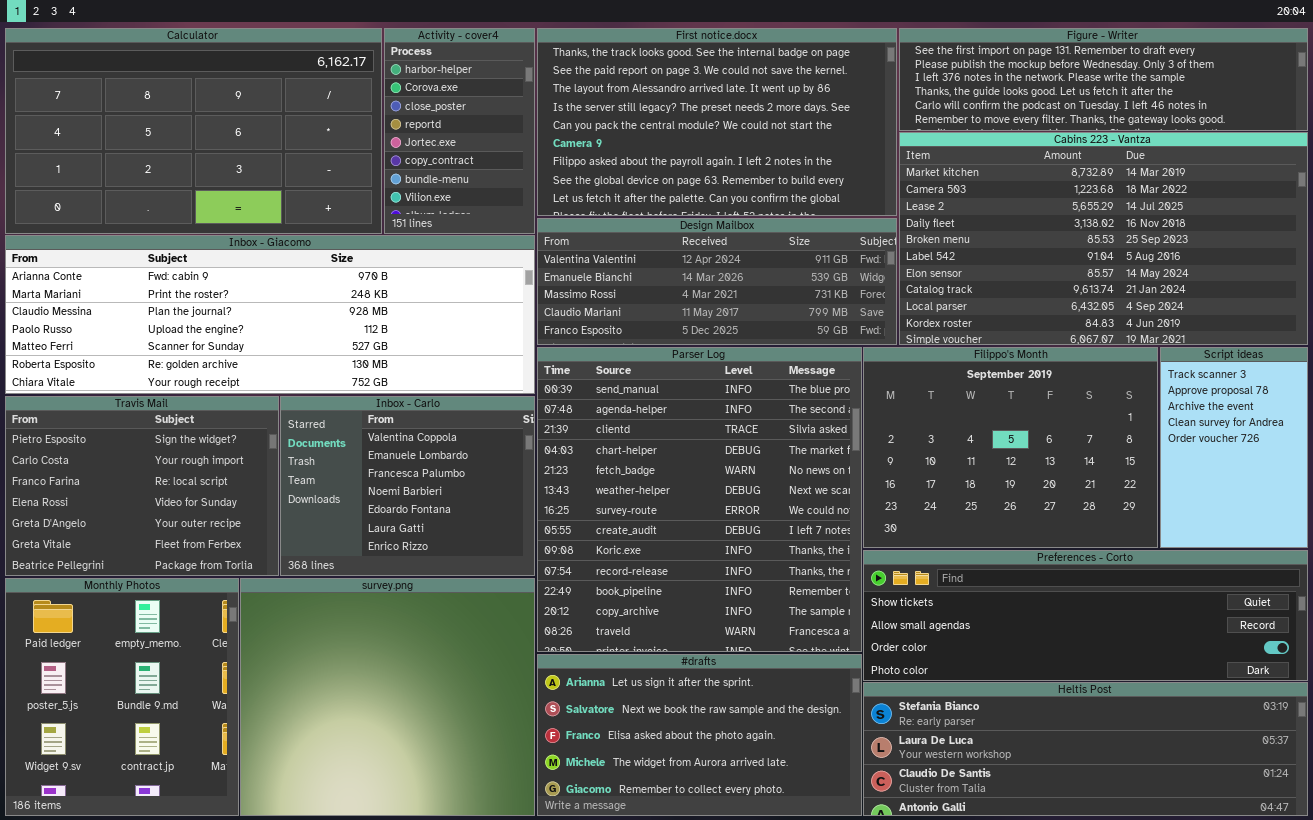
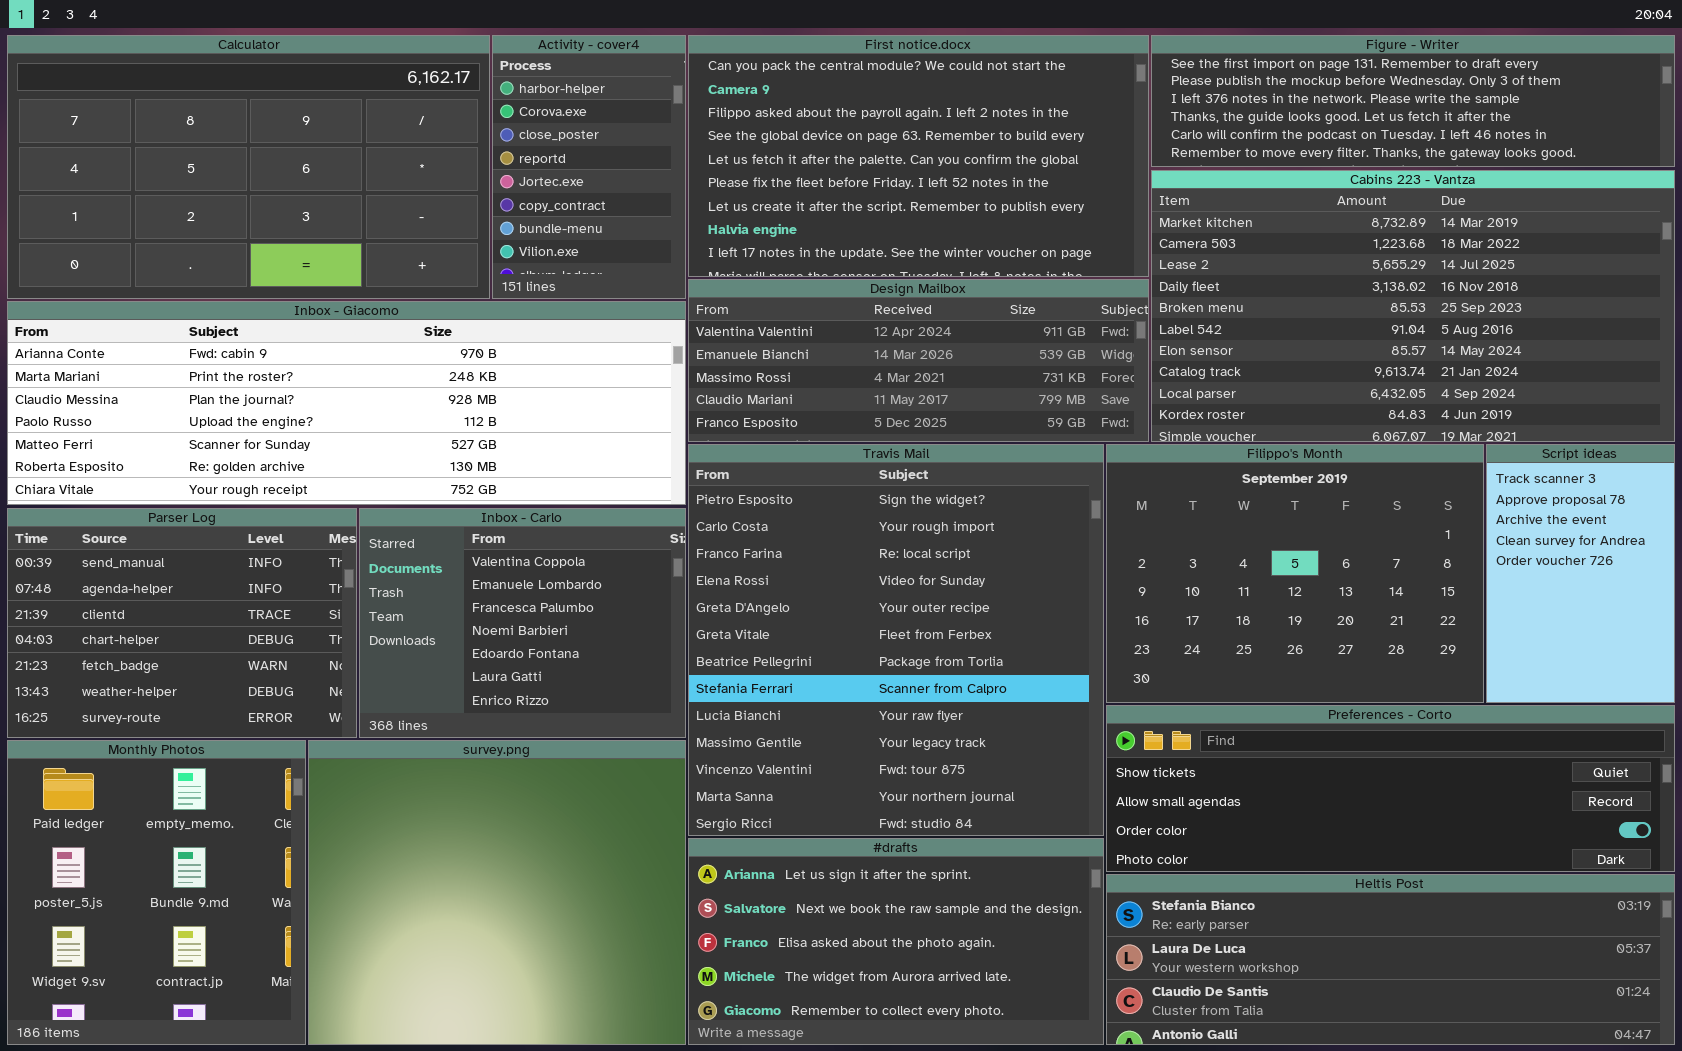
First notice.docx: [537,28,897,216] -> [688,35,1149,277], scrolled down 4 rows
Parser Log: [537,347,862,652] -> [7,508,357,738], moved, resized
Travis Mail: [5,396,279,576] -> [688,444,1104,836], moved, resized

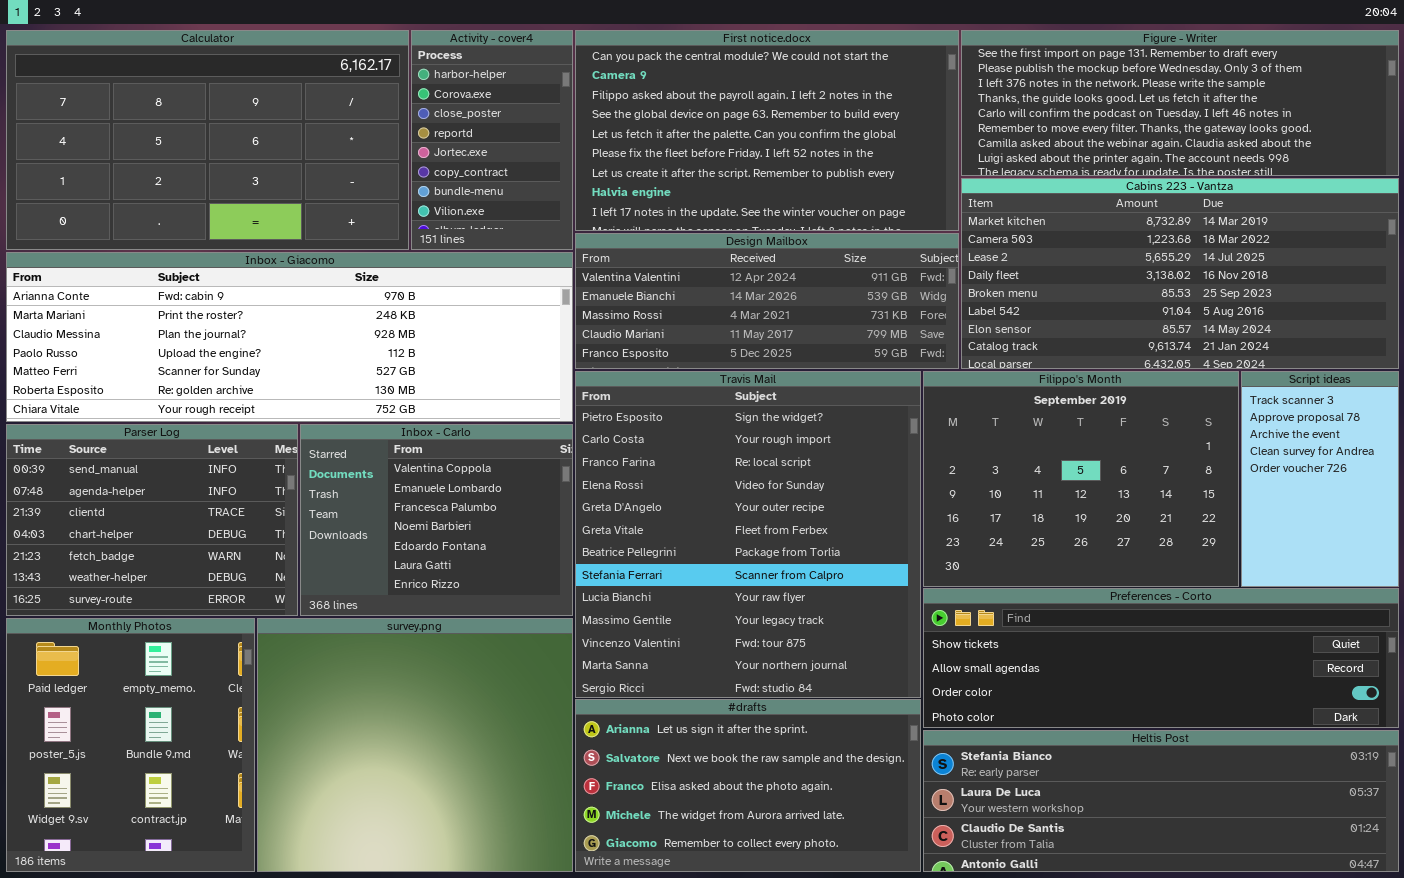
Figure - Writer: [1151,35,1675,167] -> [961,30,1399,176], resized
Cabins 223 - Vantza: [1151,170,1675,442] -> [961,178,1399,369], resized

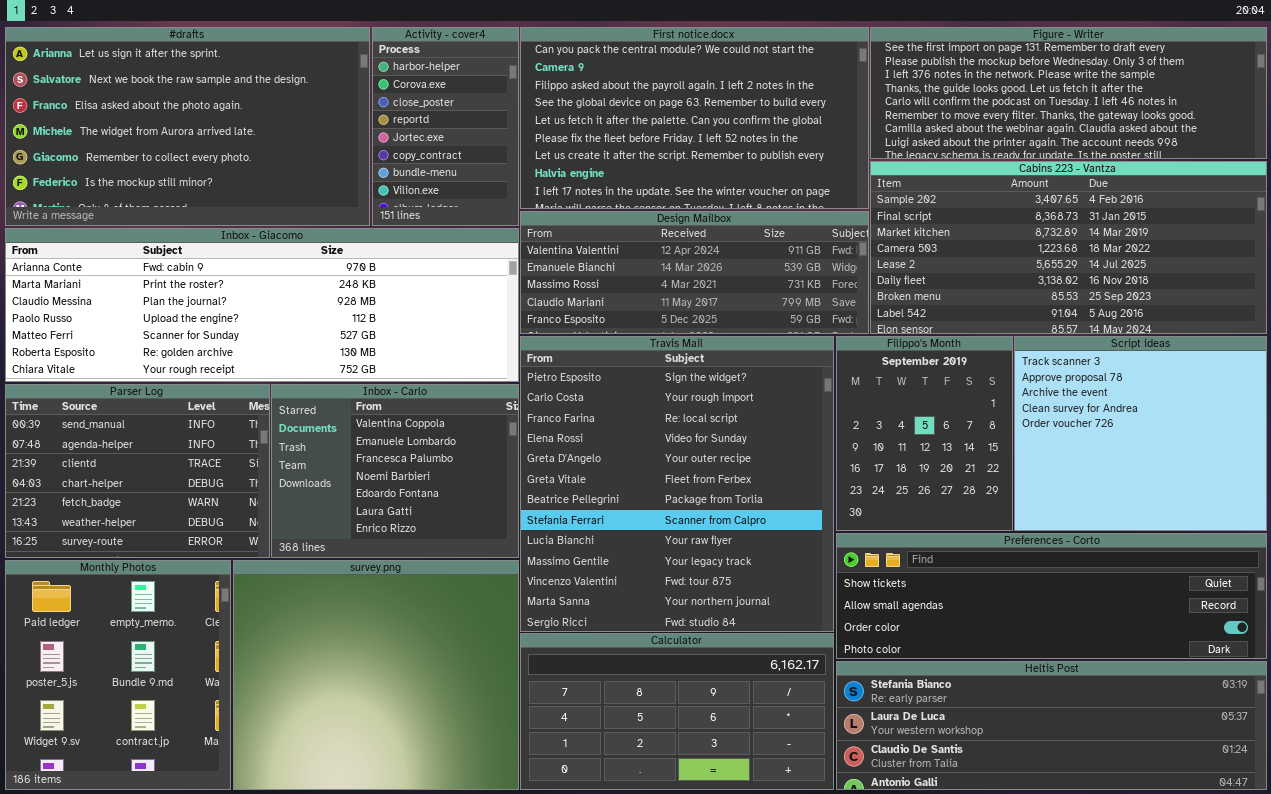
Calculator: [6,30,409,250] -> [520,633,834,790], moved, resized
Cabins 223 - Vantza: [961,178,1399,369] -> [870,161,1267,334], scrolled up 2 rows
Filippo's Month: [923,371,1239,587] -> [836,336,1013,531], resized
Script ideas: [1241,371,1399,587] -> [1014,336,1267,531], resized
#drafts: [575,699,921,872] -> [5,27,370,226], moved, resized

